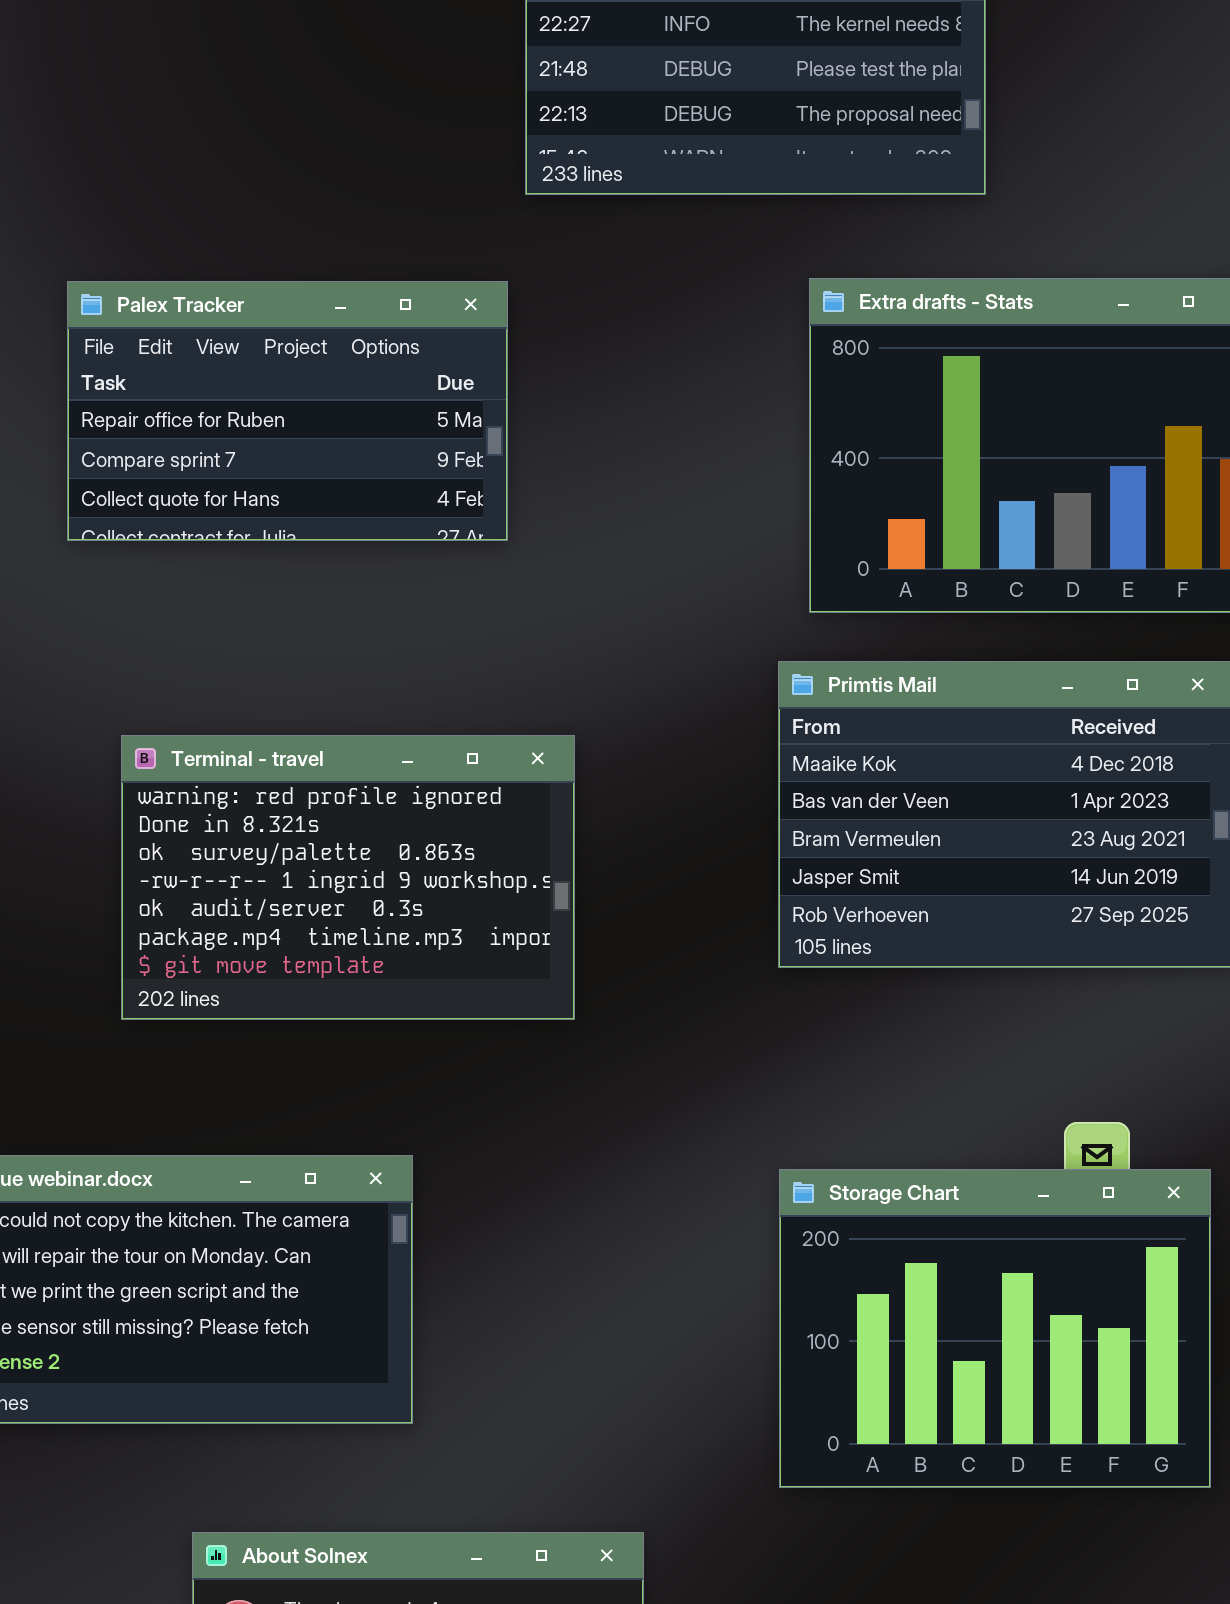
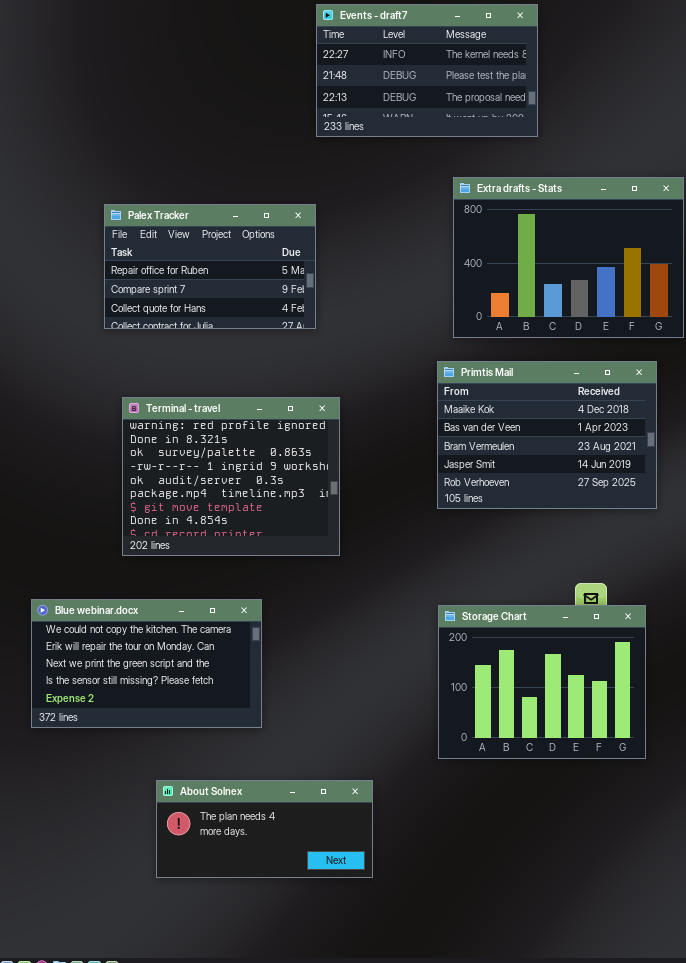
Palex Tracker: [67,281,508,541] -> [104,204,316,329], moved
Terminal - travel: [121,735,575,1020] -> [122,397,340,556], resized

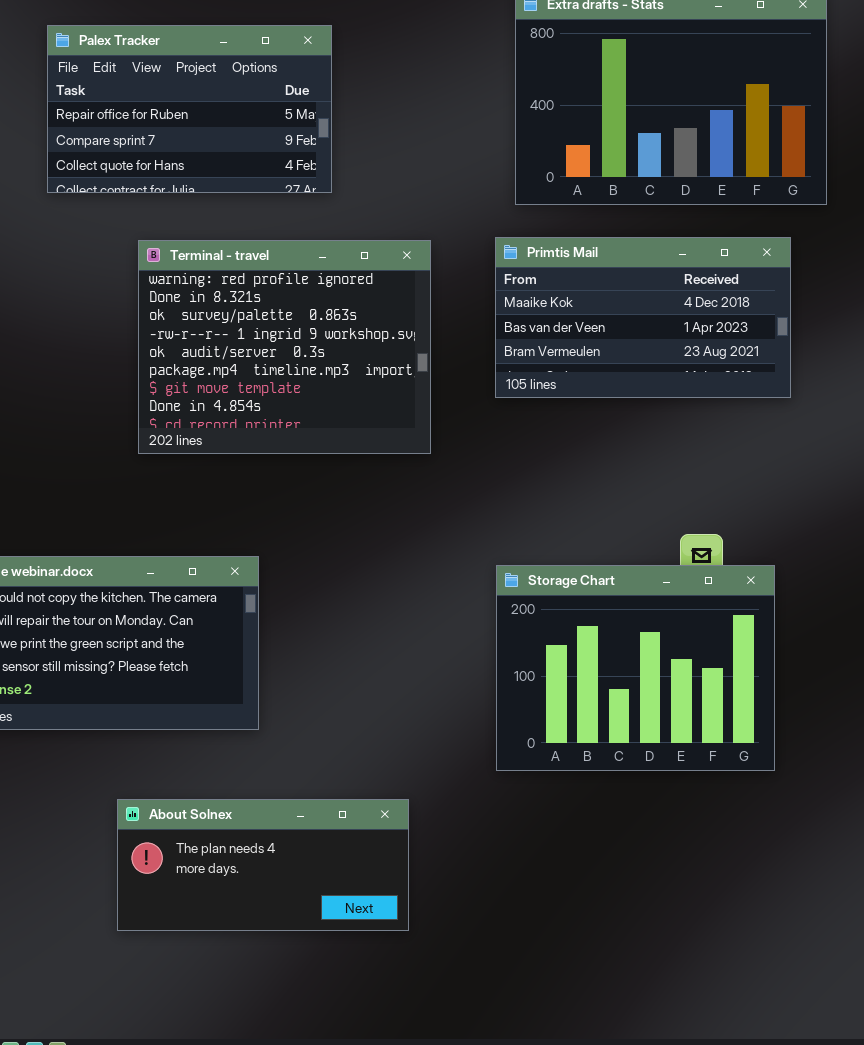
Primtis Mail: [437,361,657,509] -> [495,237,791,398], resized
Terminal - travel: [122,397,340,556] -> [138,240,431,454], moved

